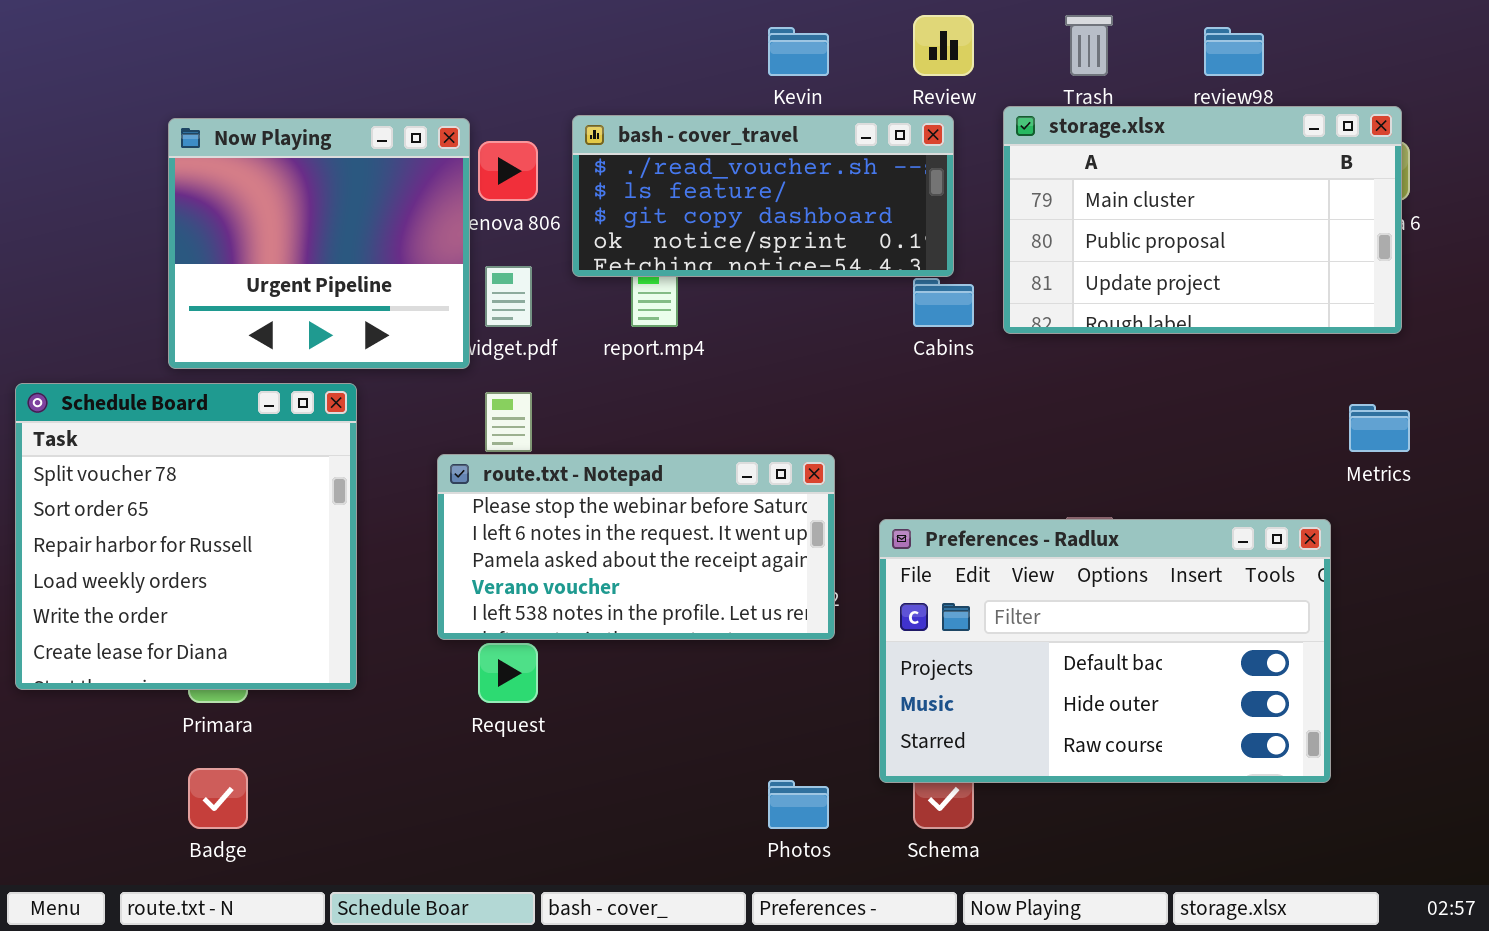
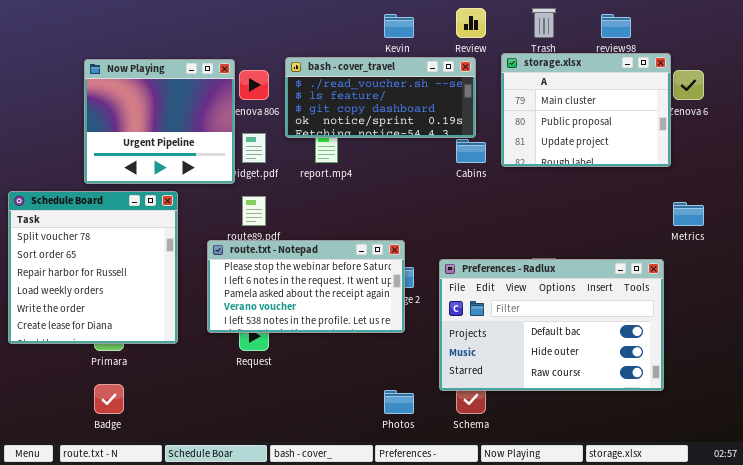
storage.xlsx: [1003,106,1402,334] -> [501,53,671,167], resized
route.txt - Notepad: [437,454,835,640] -> [207,240,405,333], moved

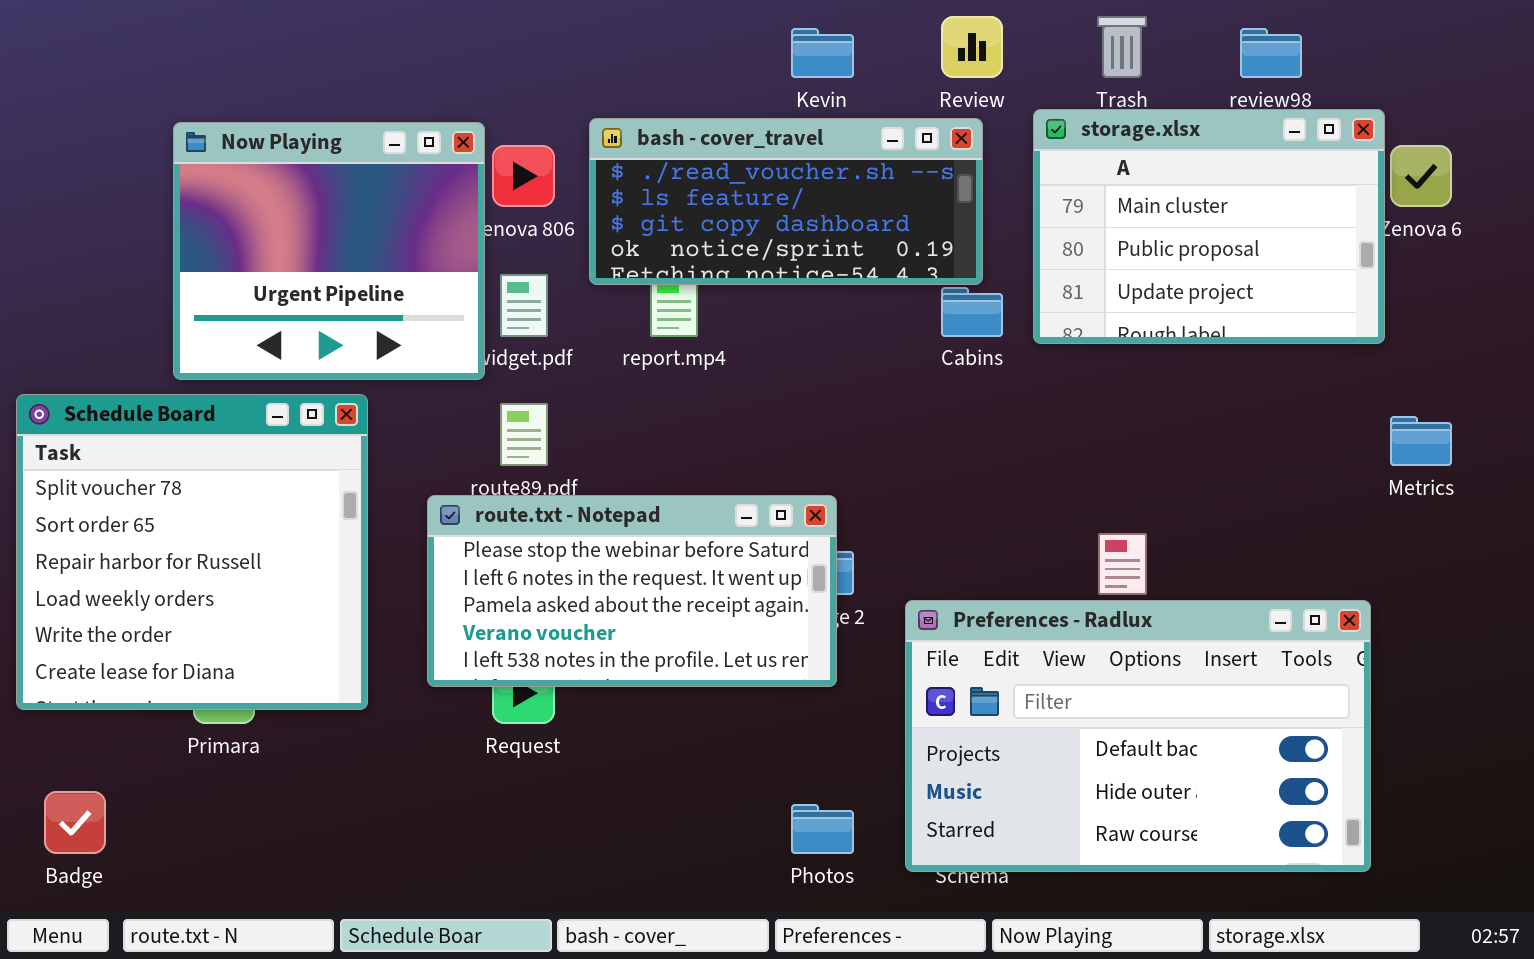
Preferences - Radlux: [439,259,664,391] -> [905,600,1371,872], moved
Badge: [94,384,124,414] -> [44,791,106,854], moved

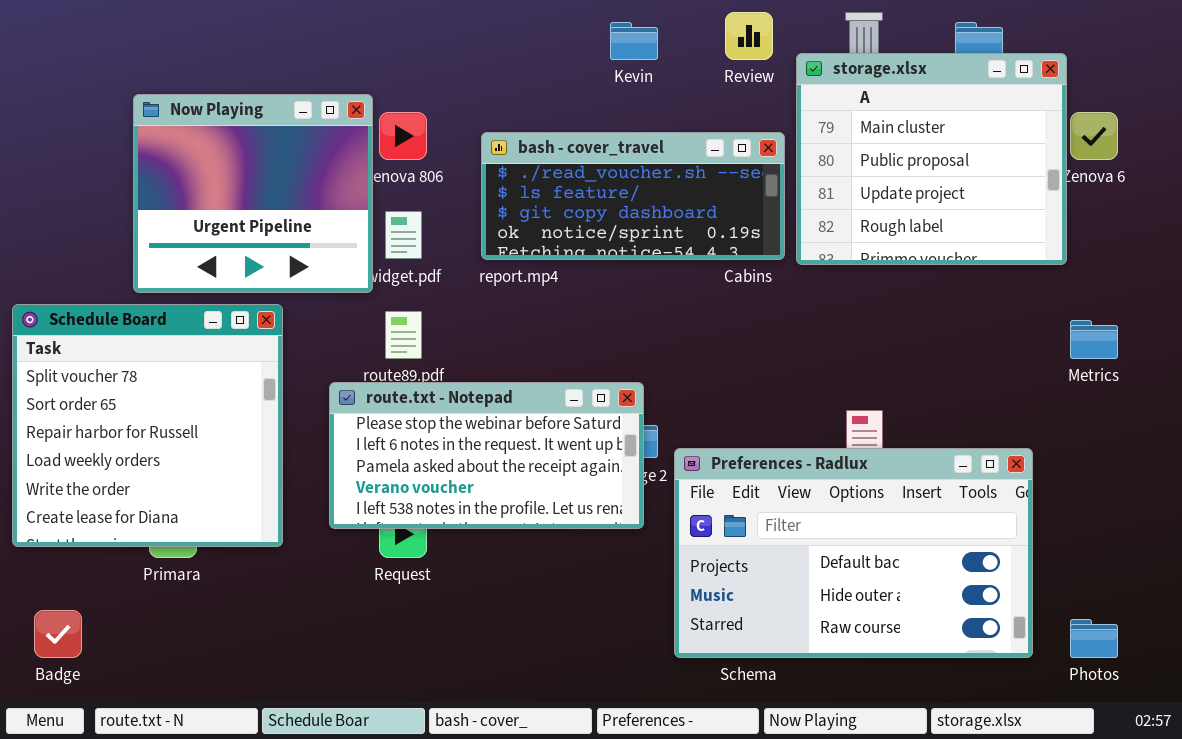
storage.xlsx: [1033,109,1385,344] -> [796,53,1067,265], resized
bash - cover_travel: [589,118,983,285] -> [481,132,785,260], moved
Preferences - Radlux: [905,600,1371,872] -> [674,448,1033,658], moved
Photos: [791,804,854,854] -> [1070,619,1118,658], moved

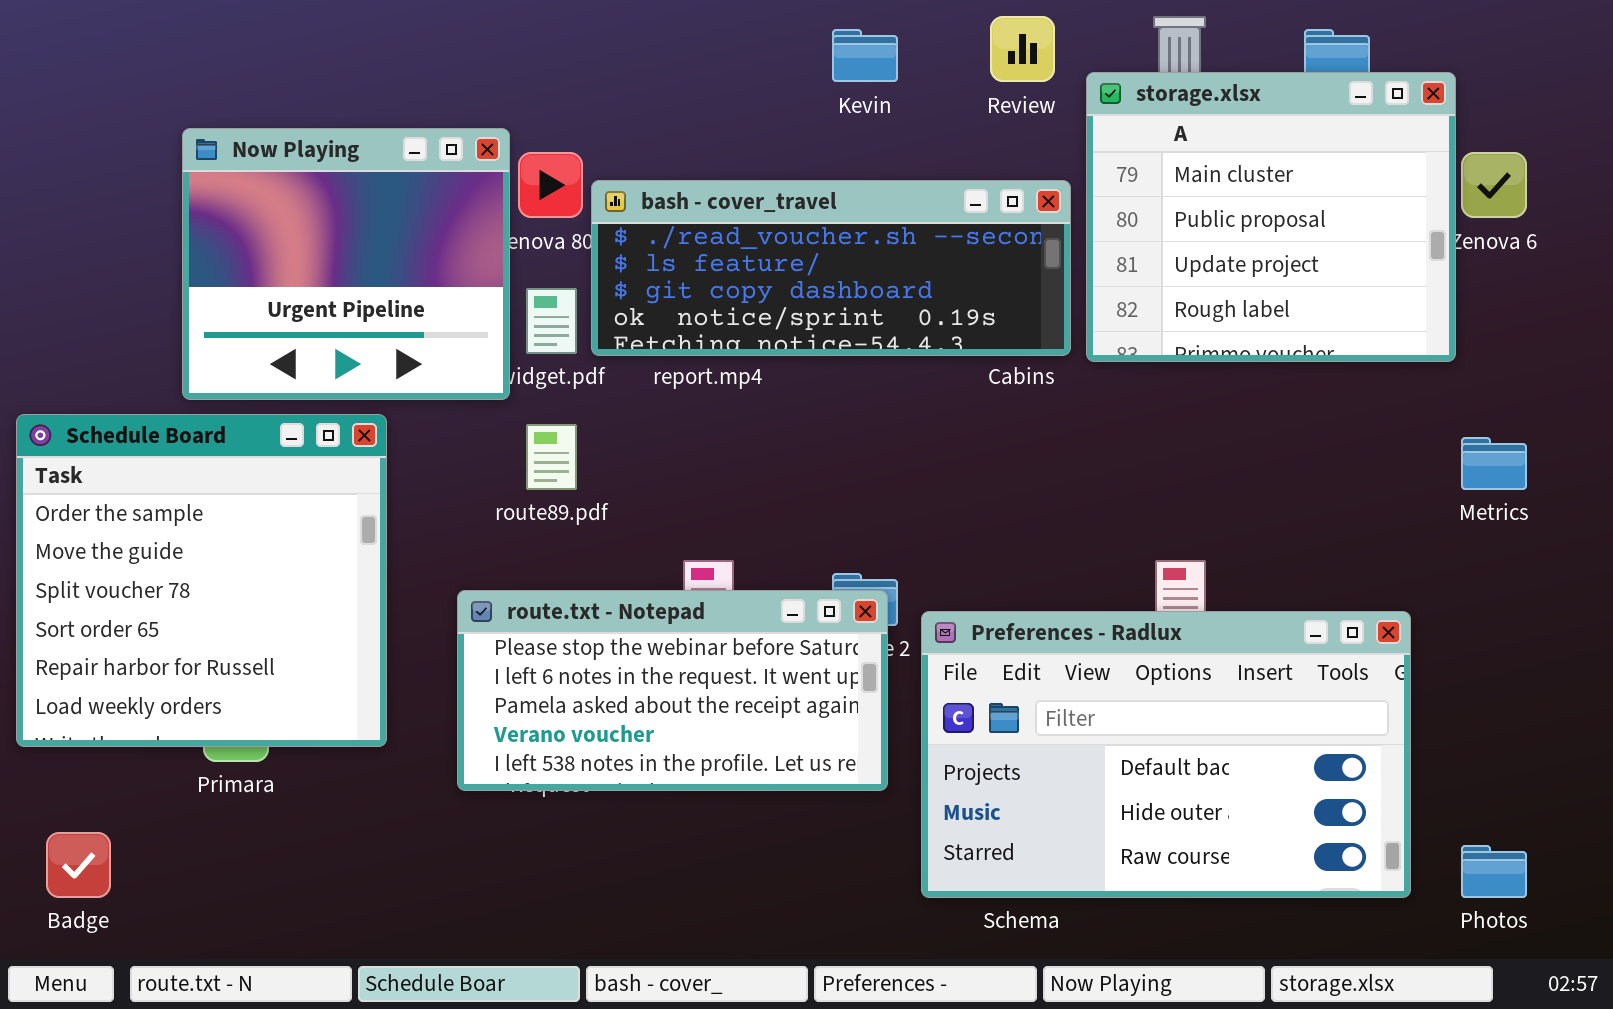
bash - cover_travel: [481,132,785,260] -> [591,180,1071,356], resized
Schedule Board: [12,304,283,547] -> [16,414,387,747], scrolled up 2 rows
route.txt - Notepad: [329,382,644,529] -> [457,590,888,791], moved

